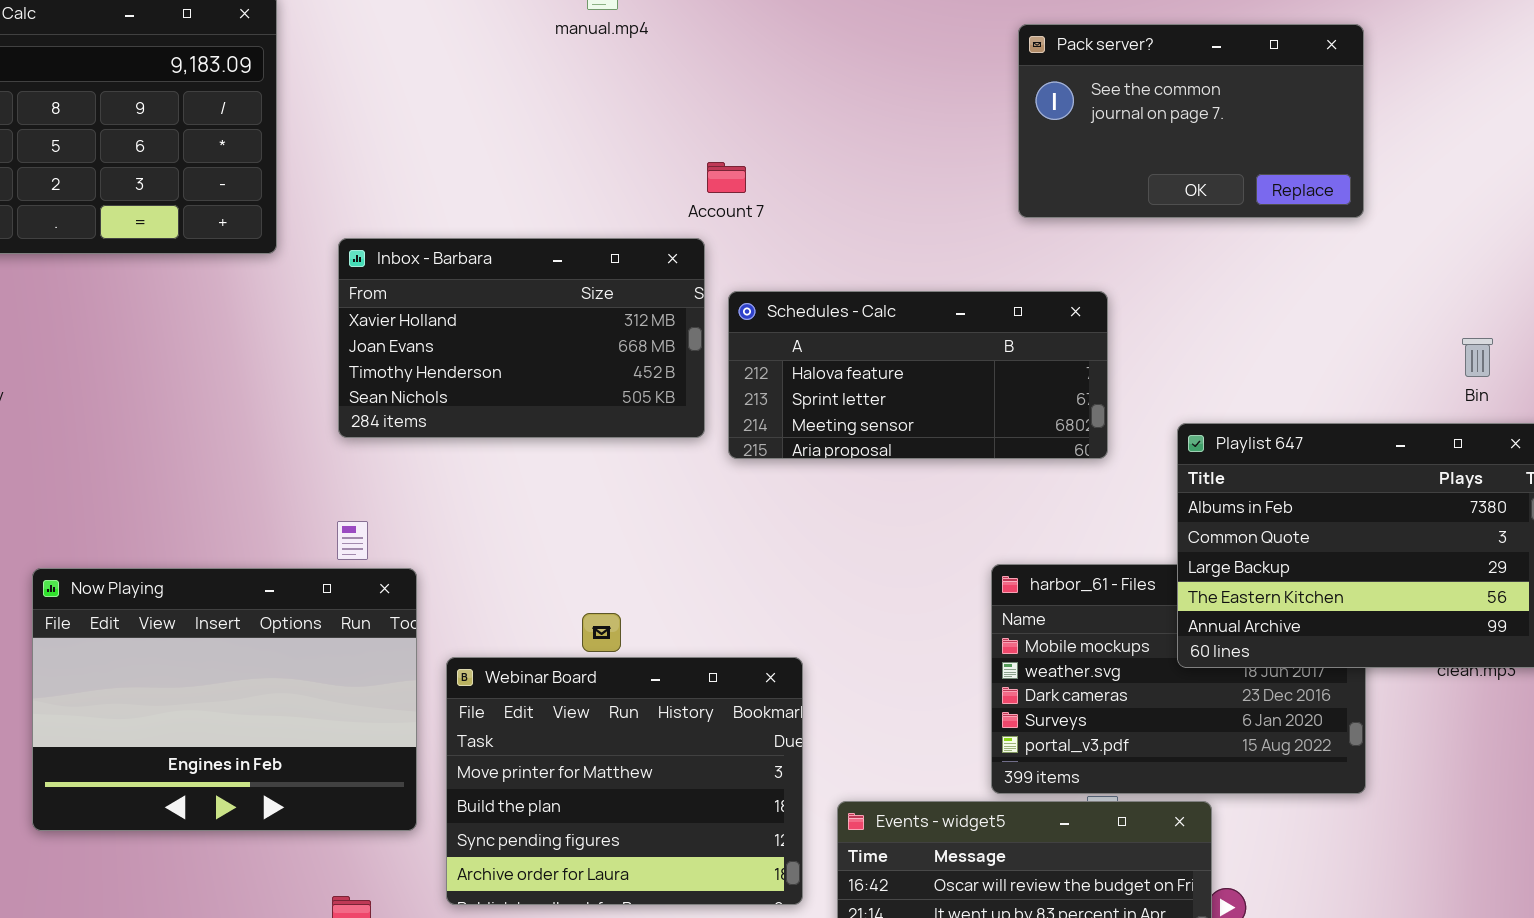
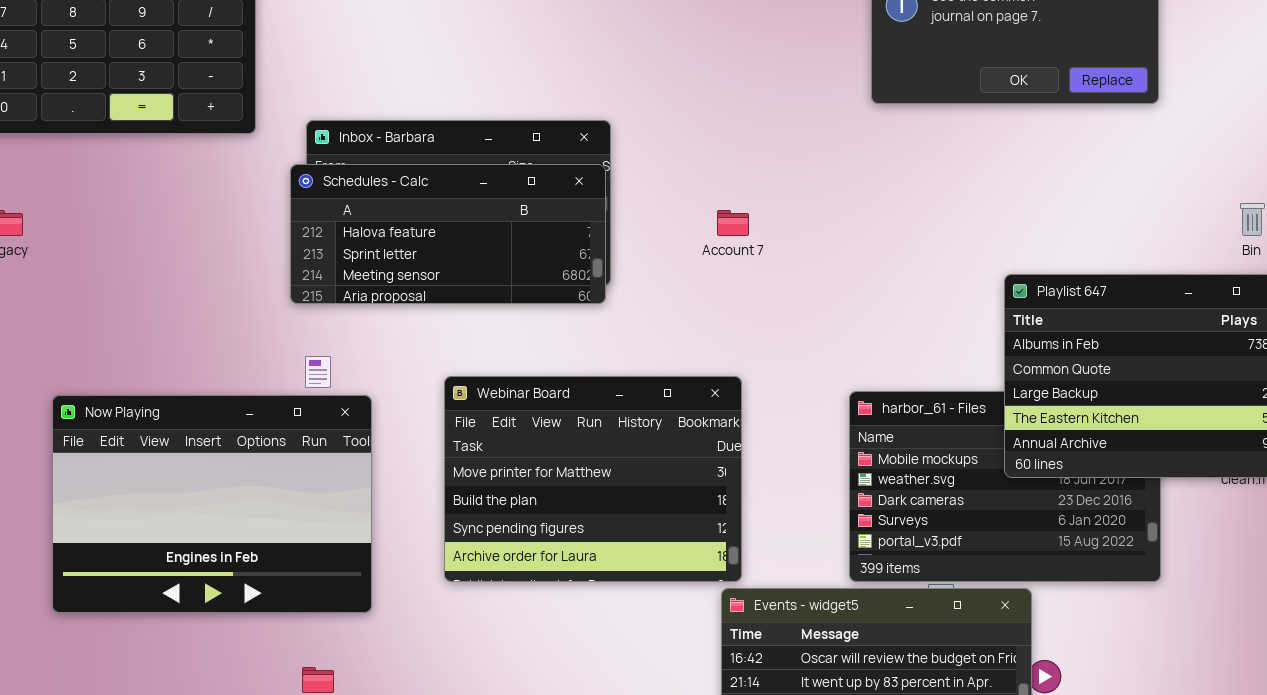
Account 7: [707,162,746,193] -> [717,210,749,236], moved
Schedules - Calc: [728,291,1108,459] -> [290,164,606,304], moved
Webinar Board: [446,657,803,905] -> [444,376,742,582], moved

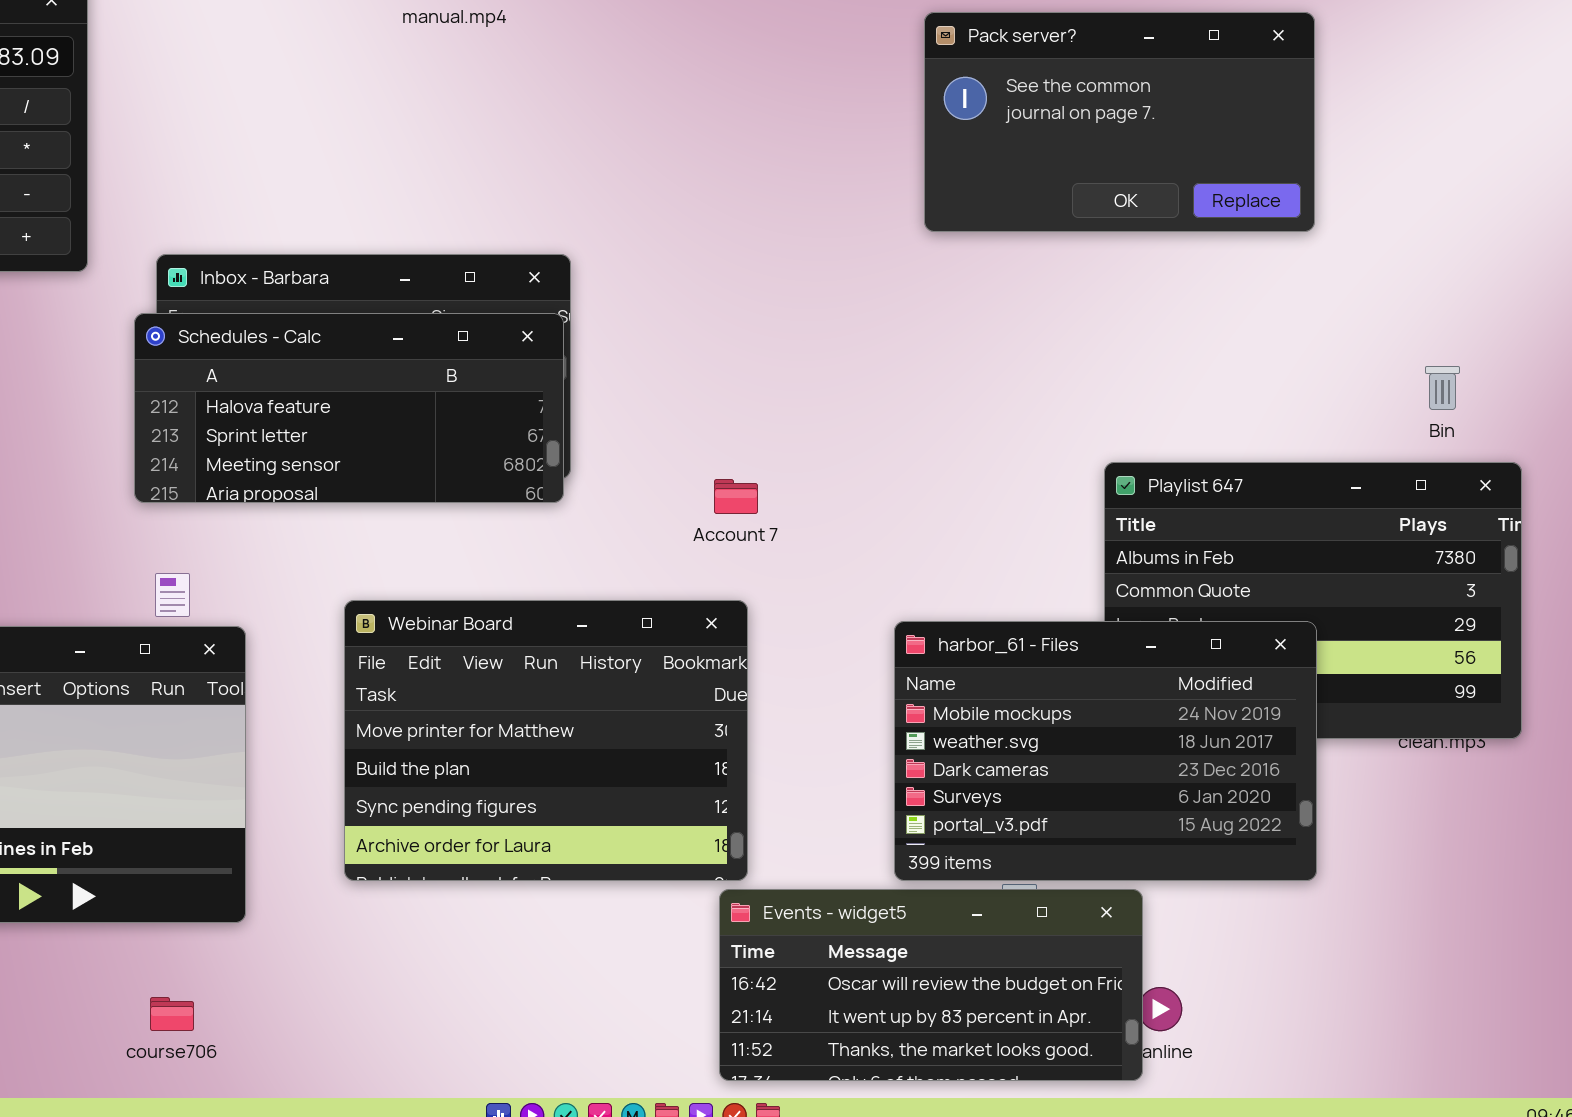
Account 7: [717,210,749,236] -> [714,479,758,514], moved
harbor_61 - Files: [849,391,1161,582] -> [894,621,1317,881], raised

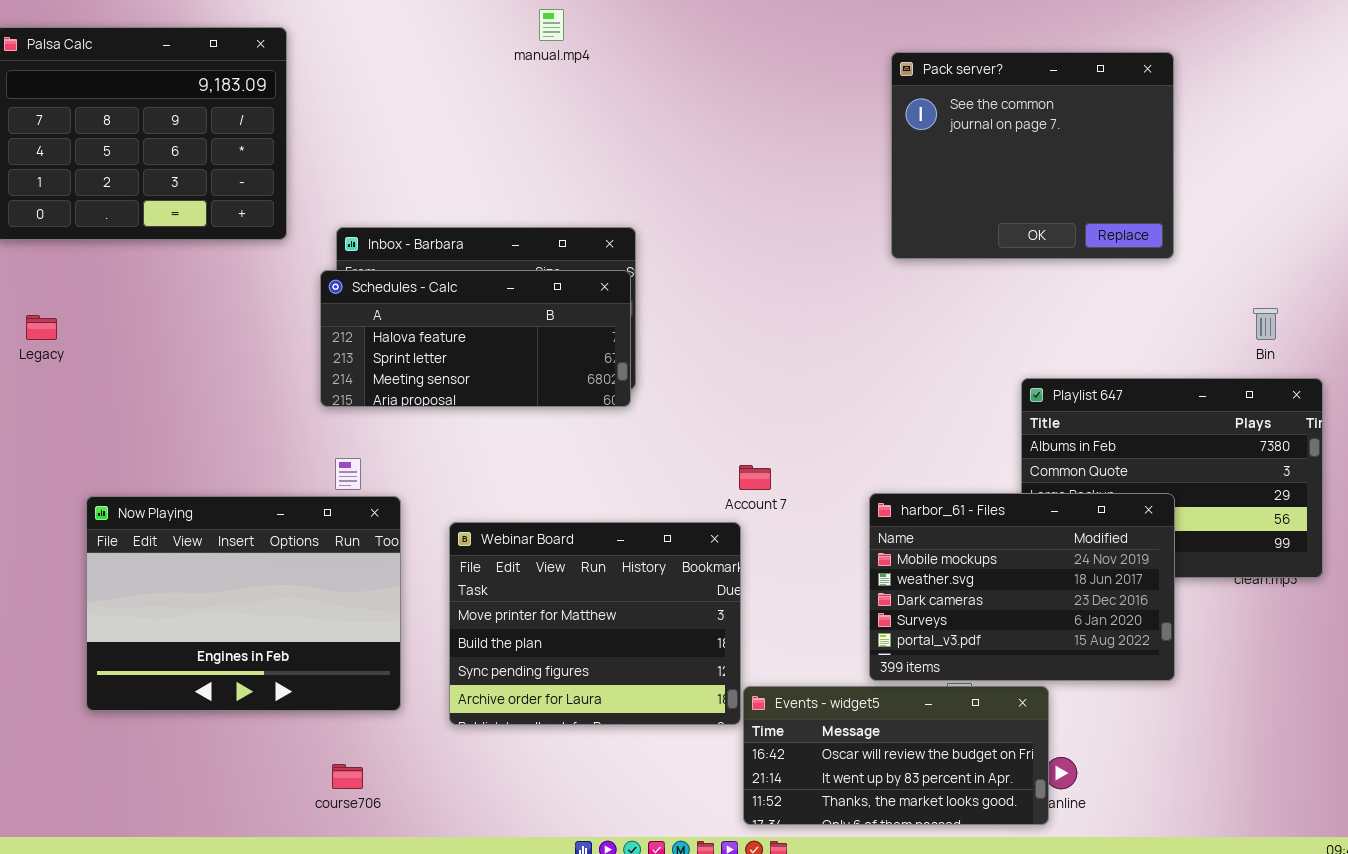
Pack server?: [924,12,1315,232] -> [891,52,1174,259], resized
Account 7: [714,479,758,514] -> [739,465,771,490], moved
Webinar Board: [344,600,748,881] -> [449,522,741,725], moved

